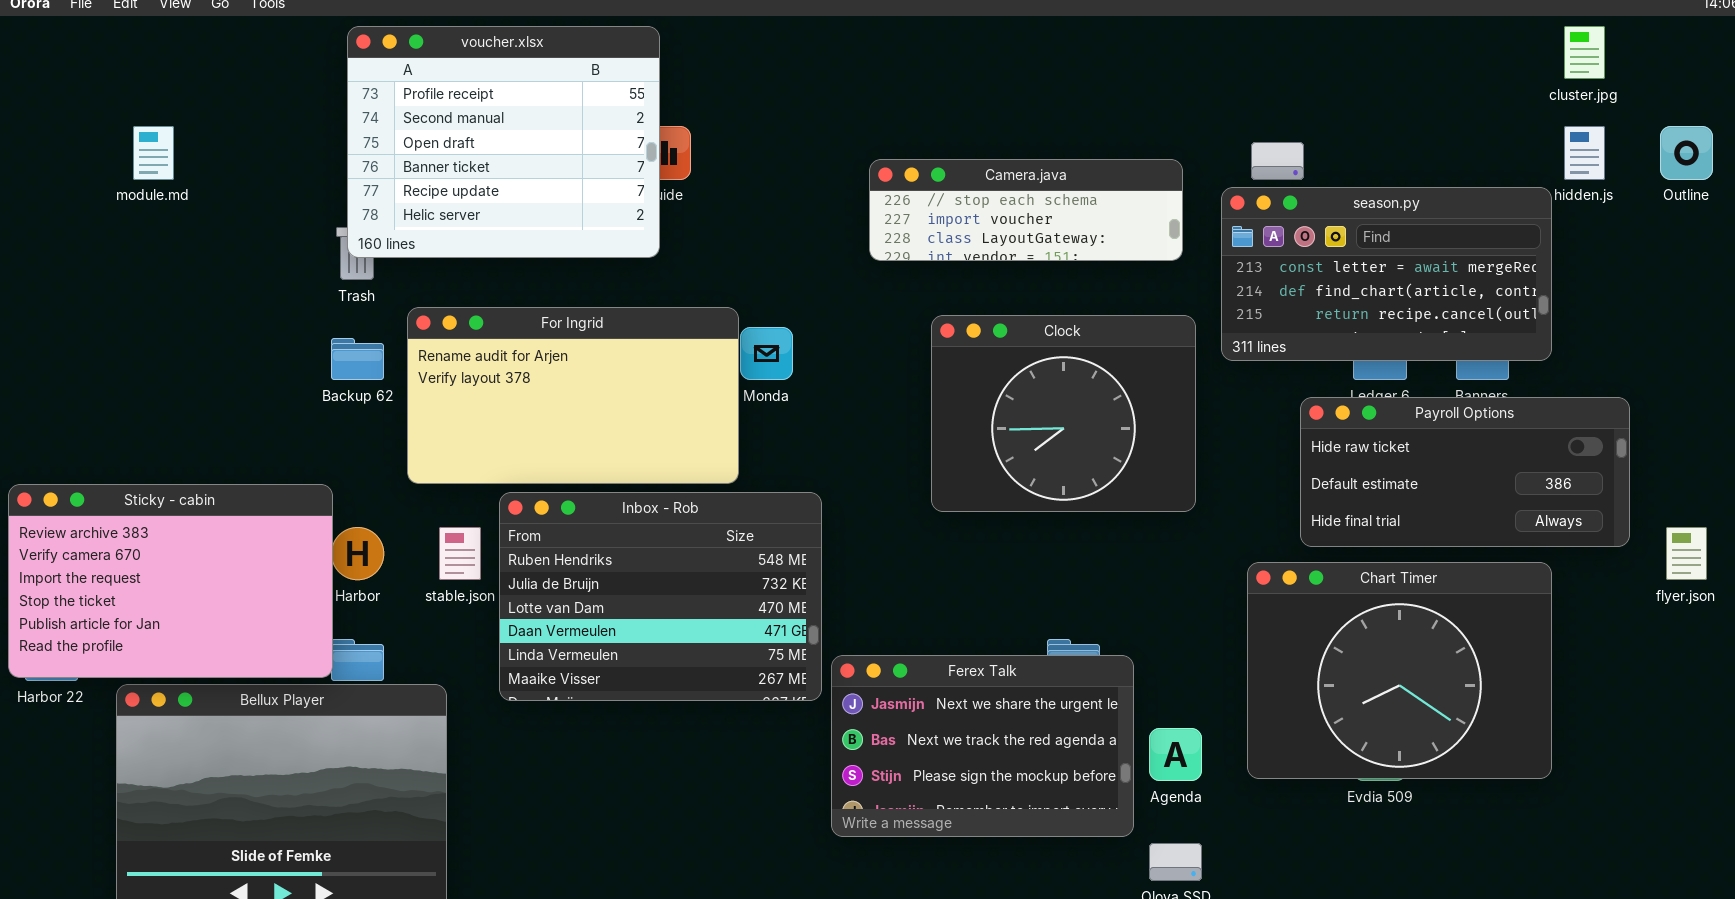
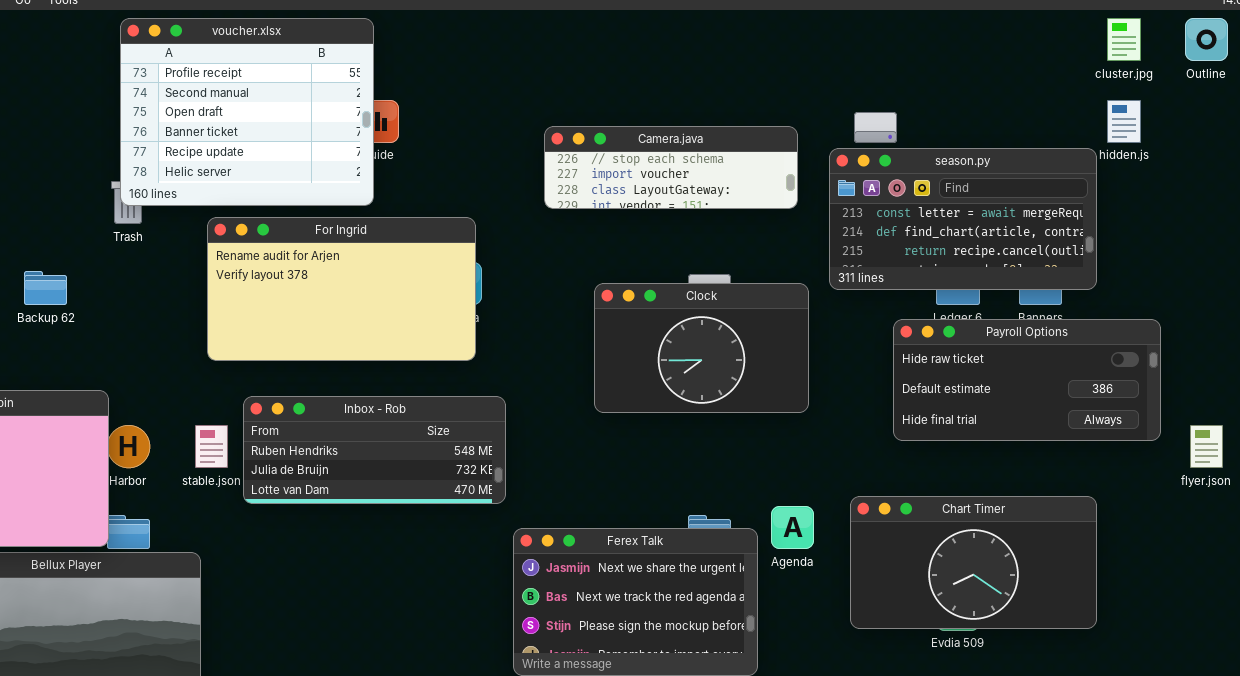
Outline: [1660,126,1713,180] -> [1185,18,1228,61], moved
For Ingrid: [407,307,739,484] -> [207,217,476,361], moved
Clock: [931,315,1196,512] -> [594,283,809,413], resized
Backup 62: [331,338,384,380] -> [24,271,67,305], moved
Inbox - Rob: [499,492,822,701] -> [243,396,506,504], resized
Chart Timer: [1247,562,1552,779] -> [850,496,1097,629], resized
Agenda: [1149,728,1202,781] -> [771,506,814,549], moved

